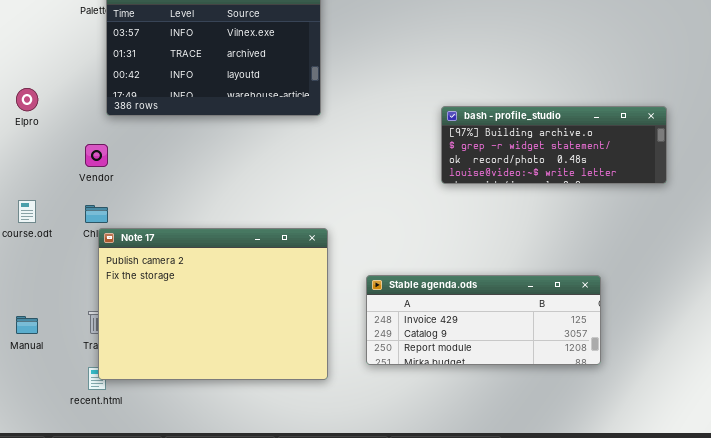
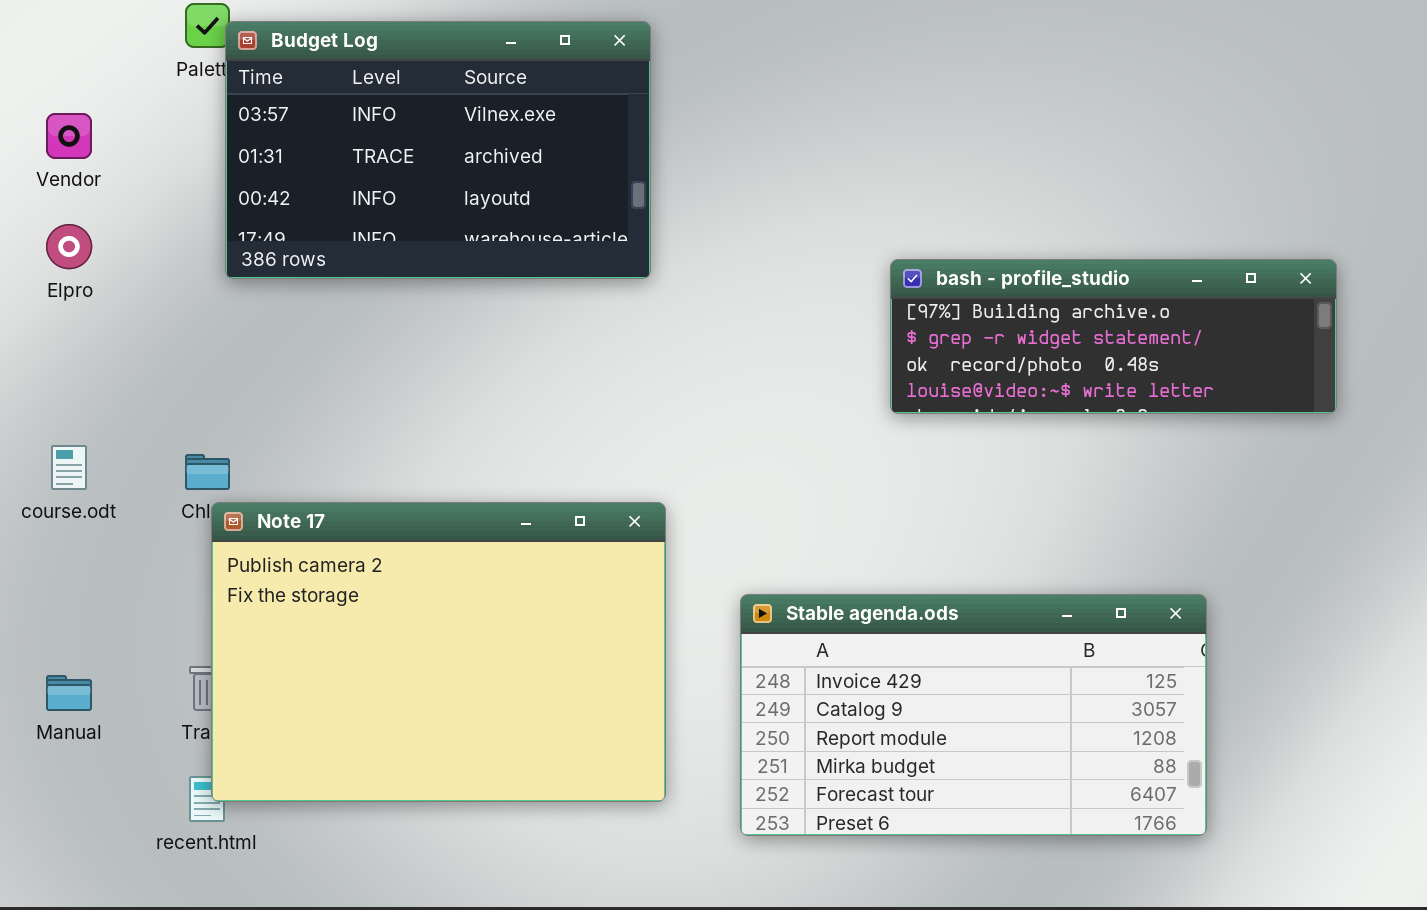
Vendor: [85,144,108,167] -> [46,113,92,159], moved
Stable agenda.ods: [366,275,601,365] -> [740,594,1207,836], resized

